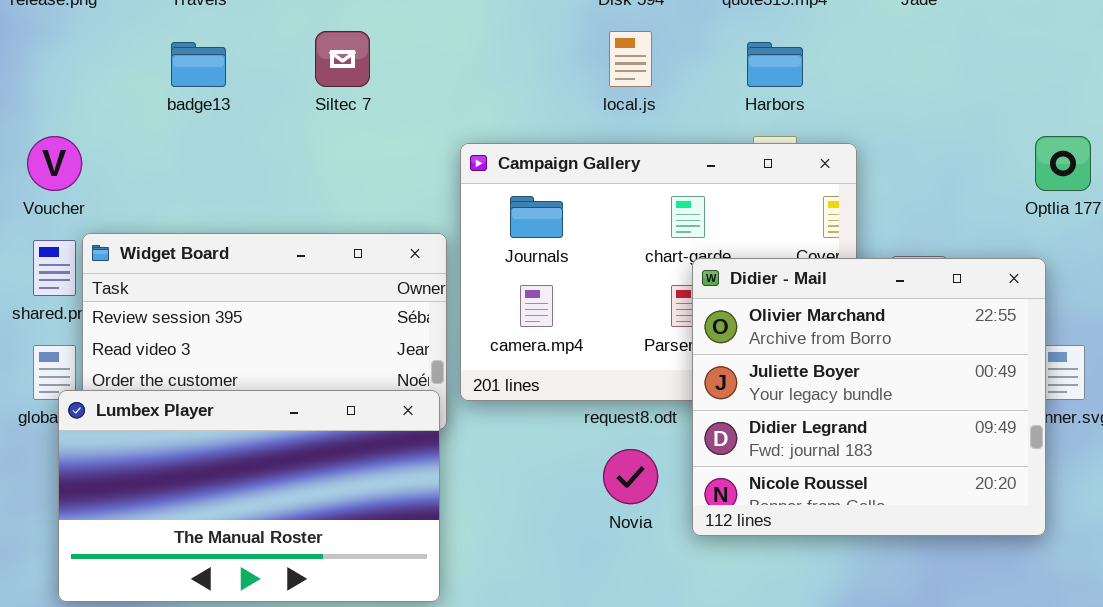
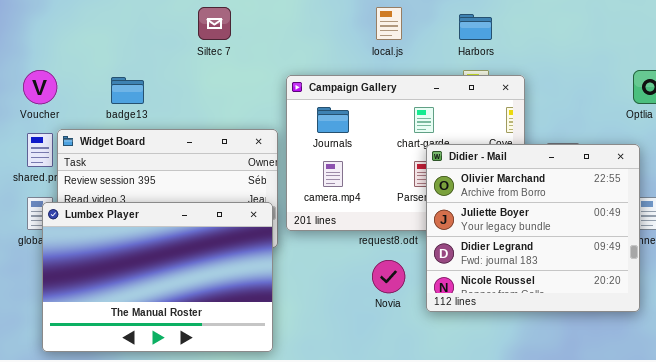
badge13: [171,42,226,87] -> [111,77,144,104], moved
Lumbex Player: [58,390,440,602] -> [42,202,273,352], resized

